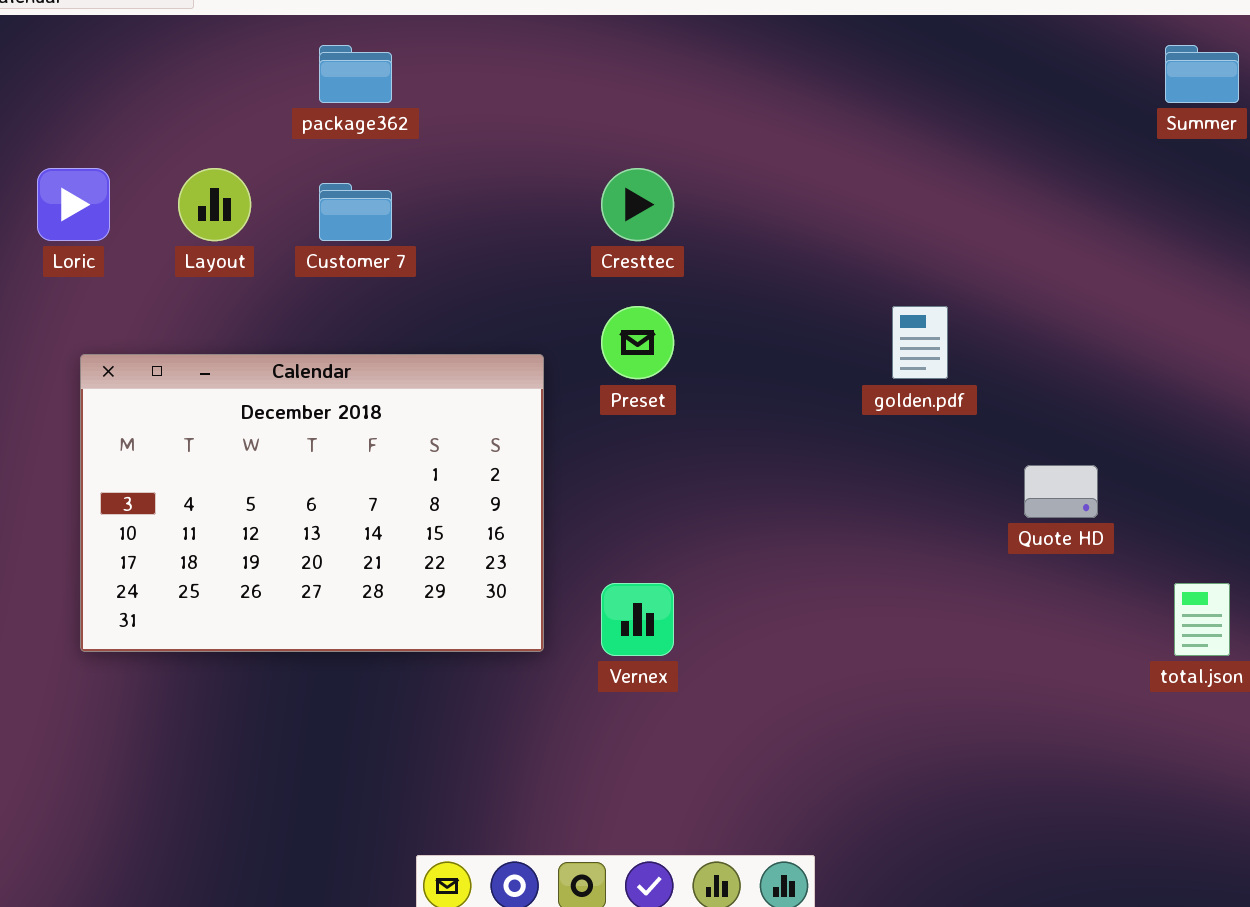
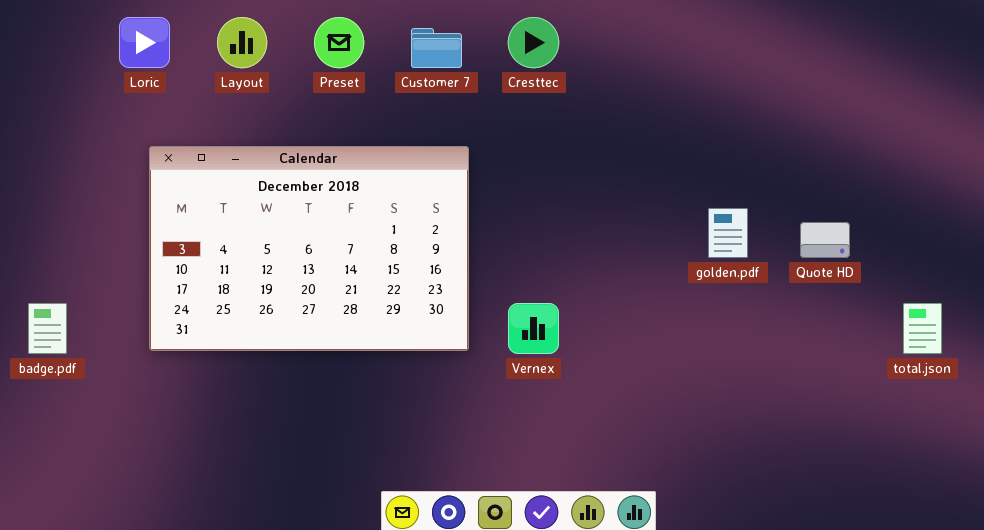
Customer 7: [319,183,392,241] -> [411,28,462,68], moved
Preset: [601,306,674,379] -> [314,17,364,68], moved
golden.pdf: [892,306,948,379] -> [708,208,748,258], moved

